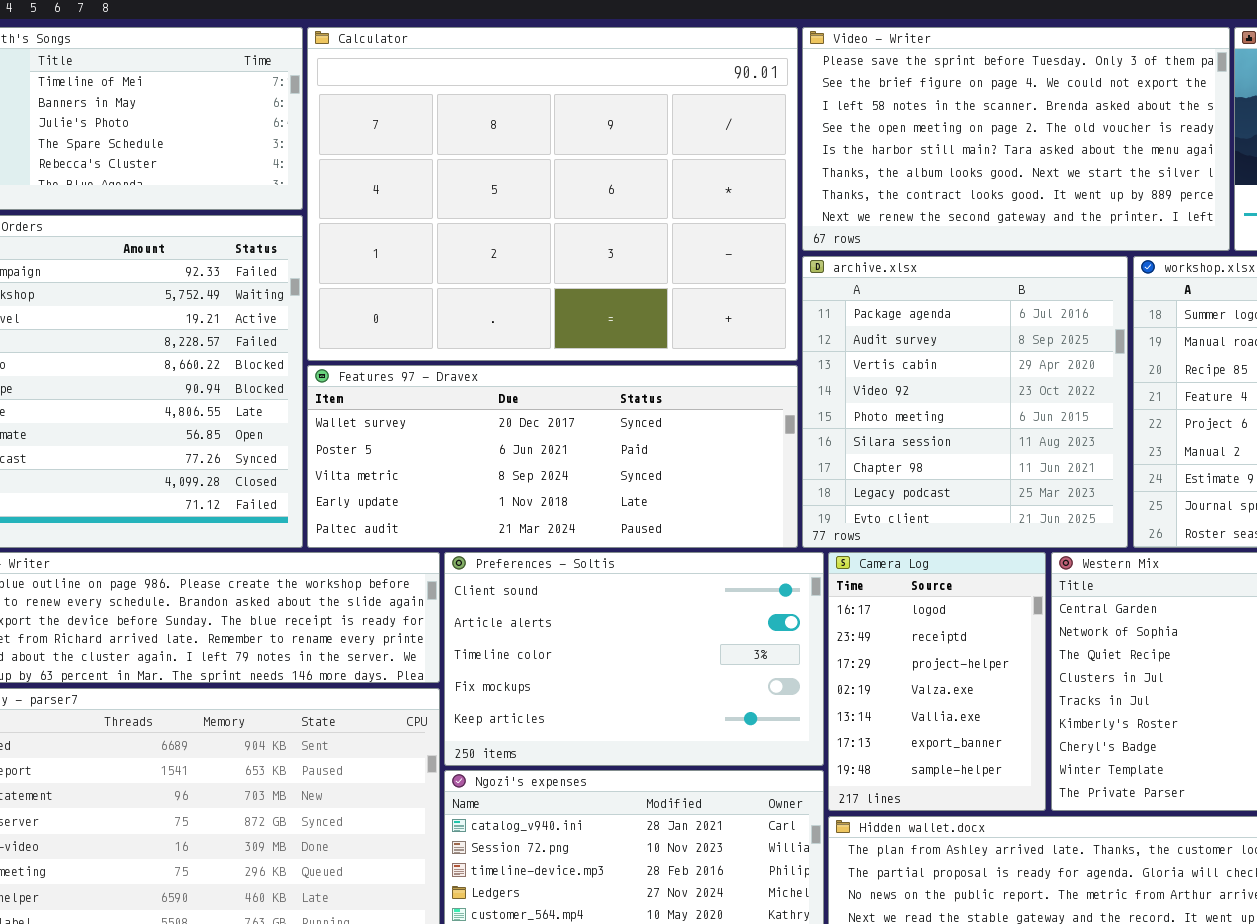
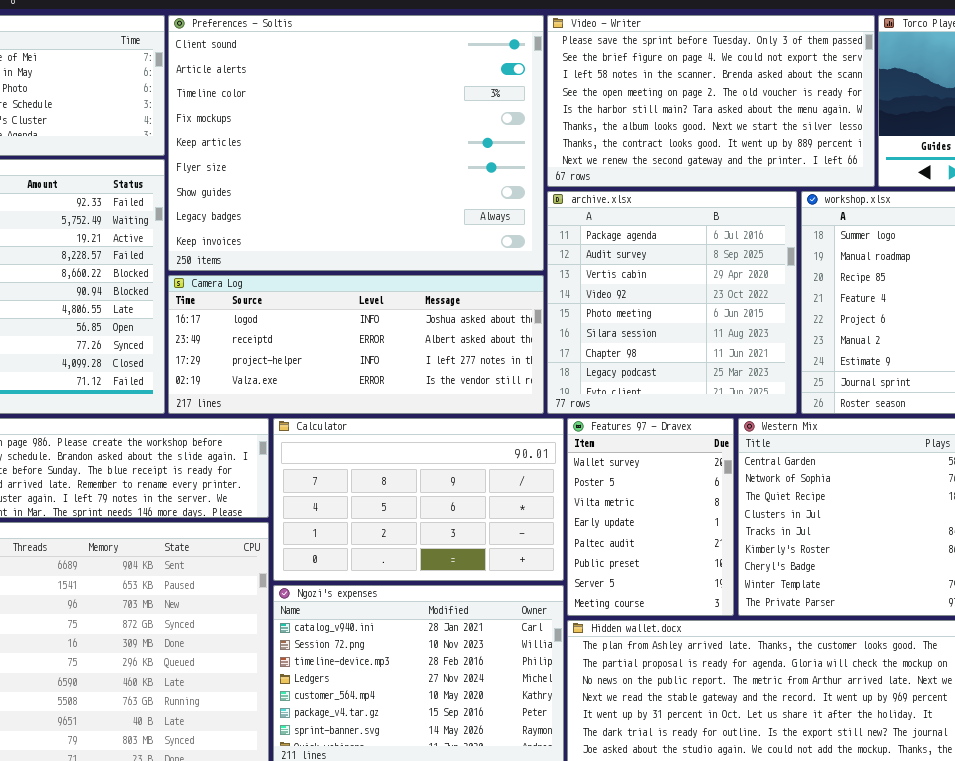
Calculator: [307,27,798,361] -> [273,418,564,581], moved, resized
Features 97 - Dravex: [307,365,798,548] -> [567,418,734,616], moved, resized
Preferences - Soltis: [444,552,824,766] -> [168,15,544,271], moved, resized
Camera Log: [828,552,1046,811] -> [168,275,544,414], moved, resized

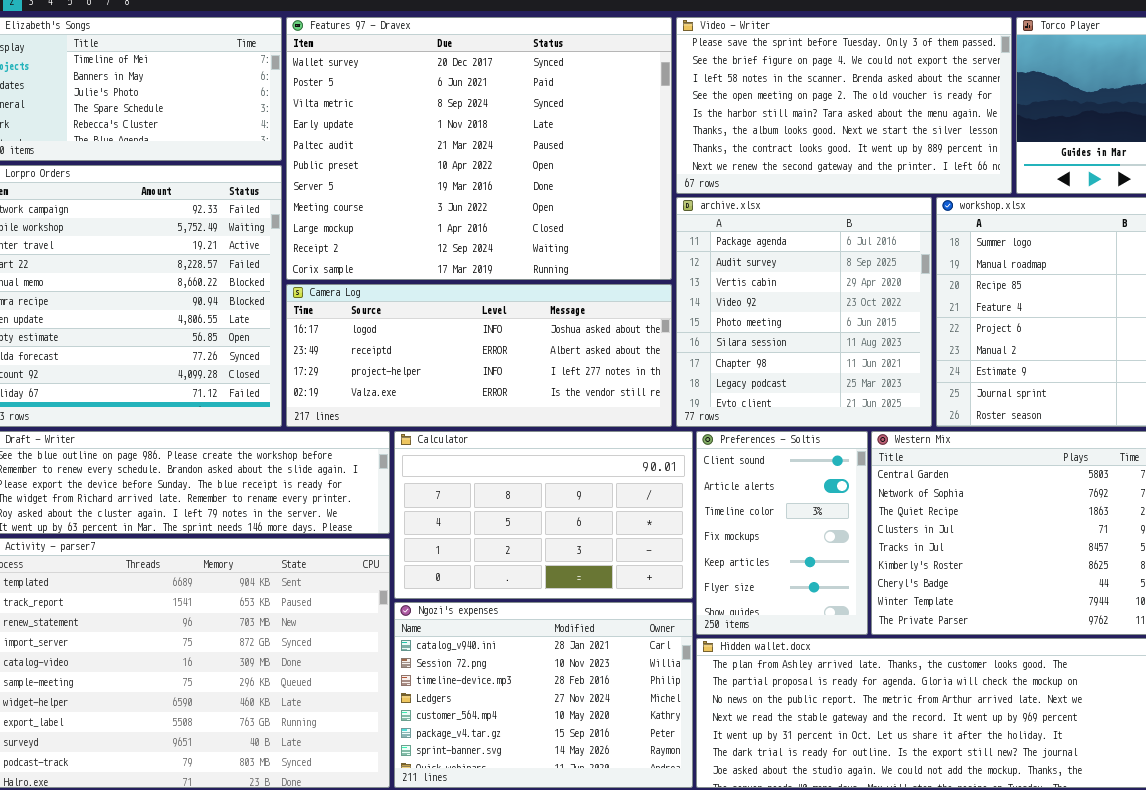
Preferences - Soltis: [168,15,544,271] -> [696,431,868,635], moved, resized
Features 97 - Dravex: [567,418,734,616] -> [286,17,672,280], moved, resized

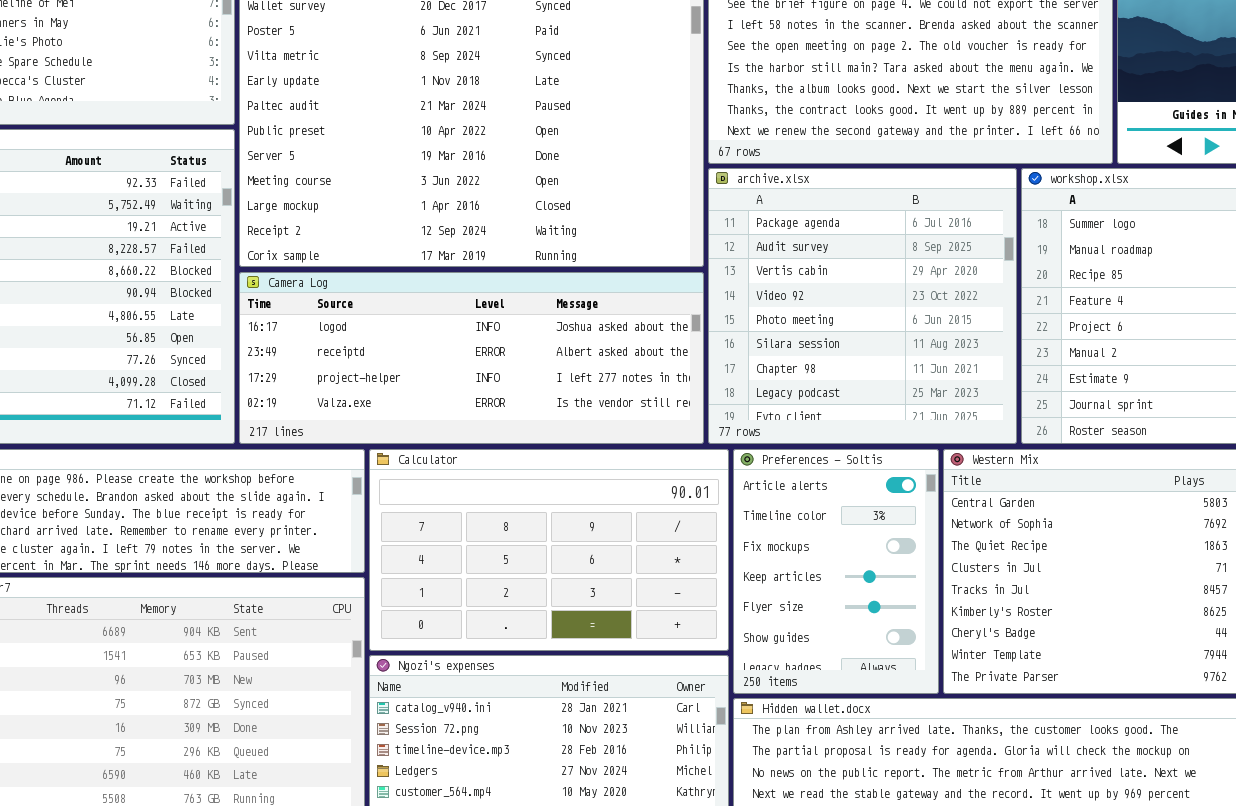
Preferences - Soltis: [696,431,868,635] -> [733,449,939,694], scrolled down 1 row

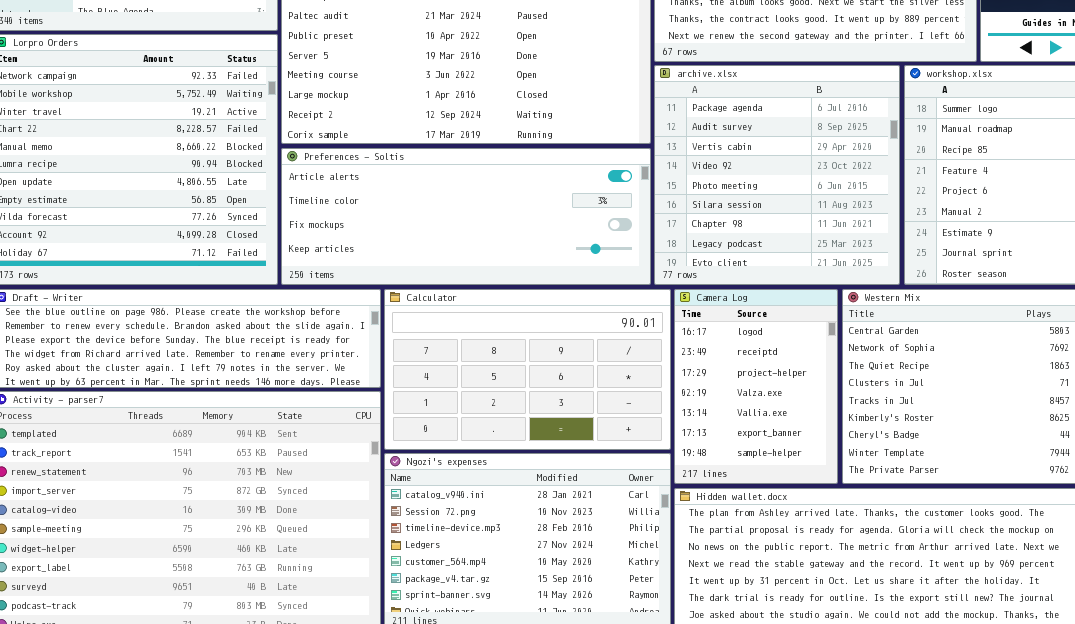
Camera Log: [239,272,704,444] -> [674,289,838,484], moved, resized
Preferences - Soltis: [733,449,939,694] -> [281,148,651,285], moved, resized

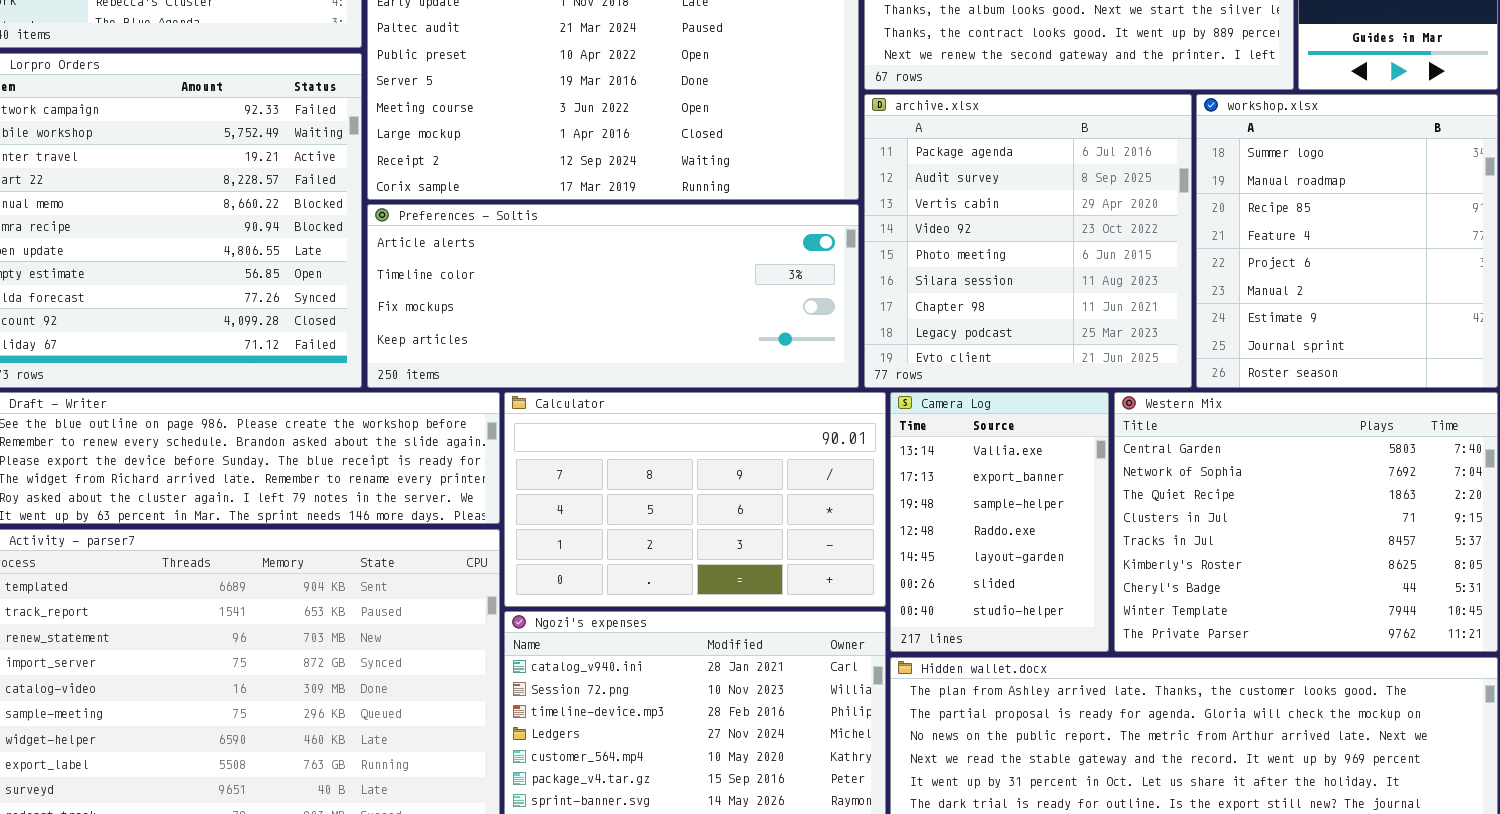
Camera Log: [674,289,838,484] -> [890,392,1109,652], scrolled down 4 rows

